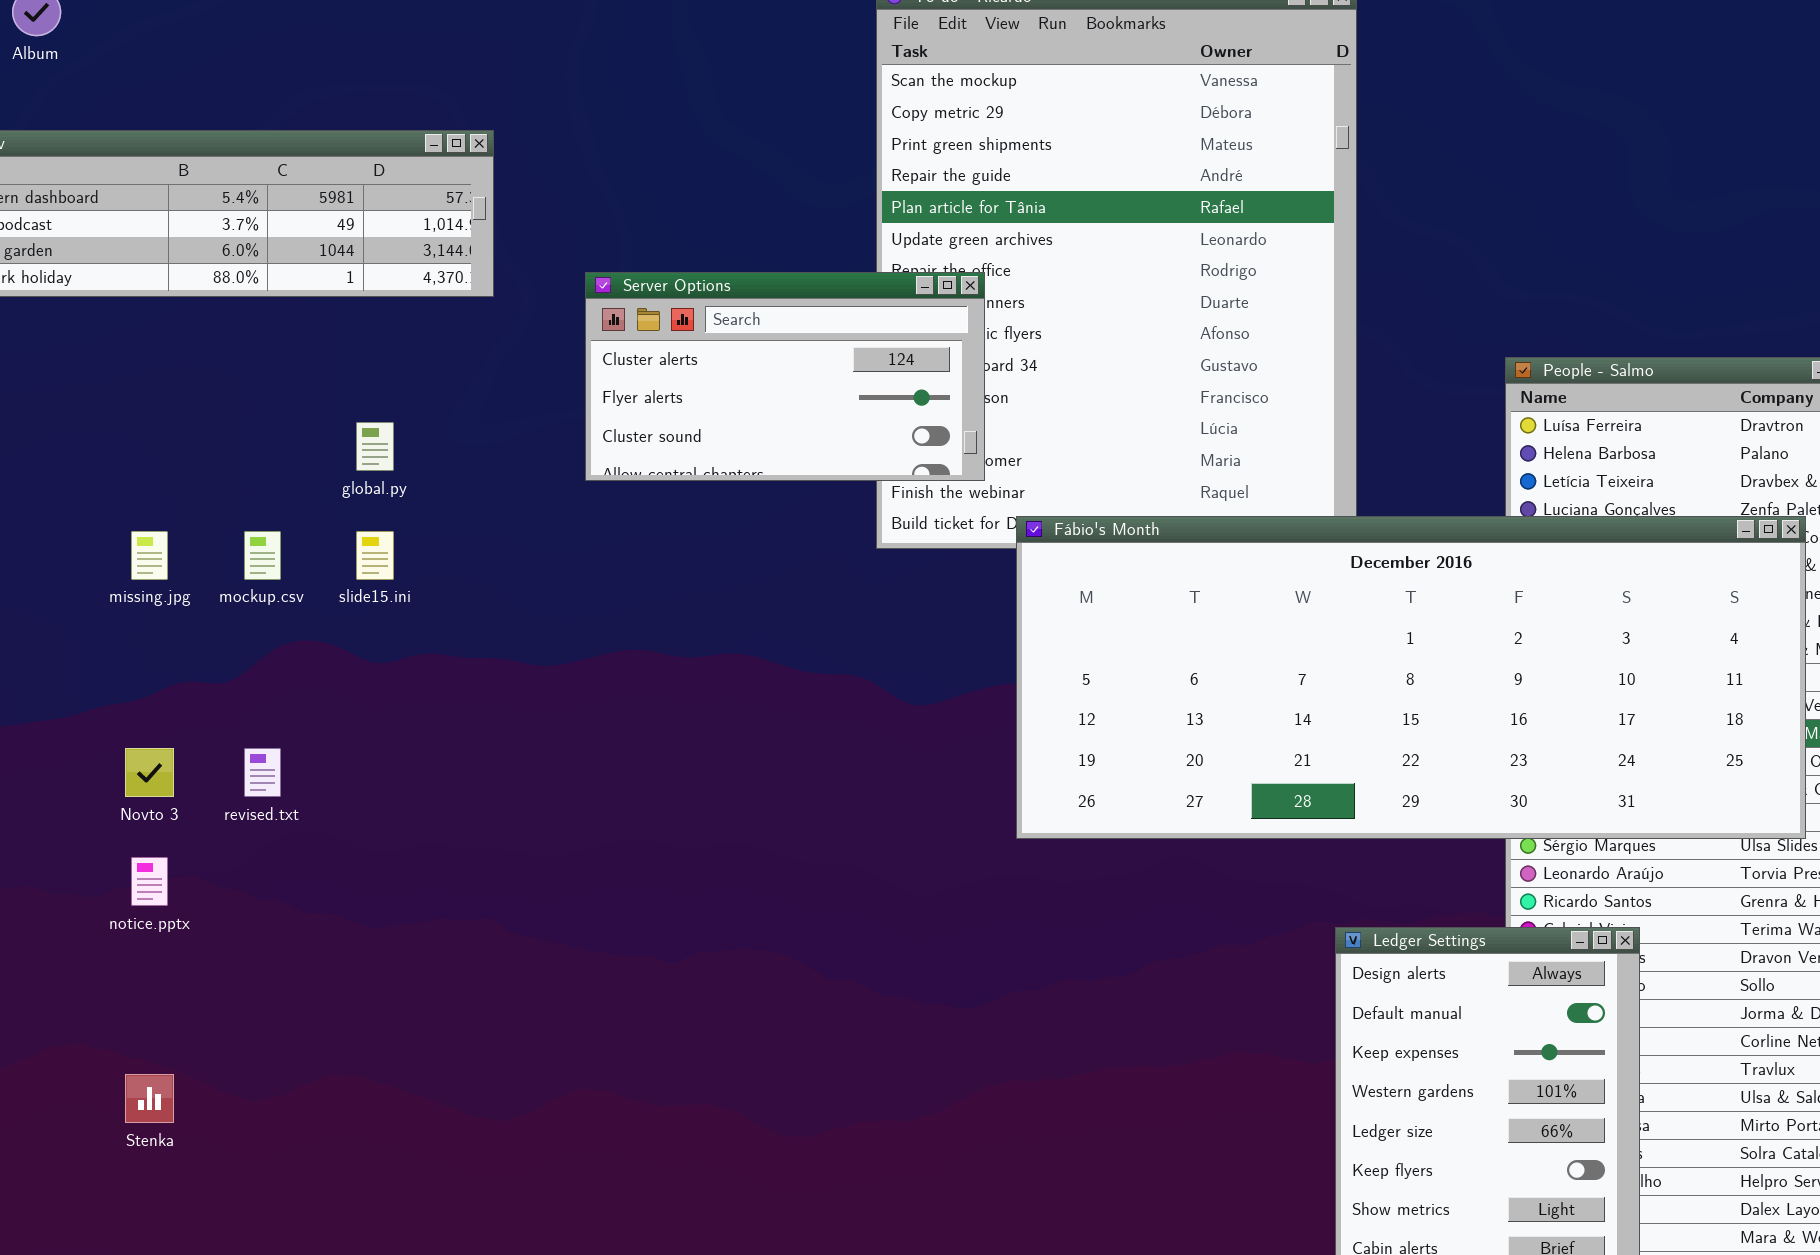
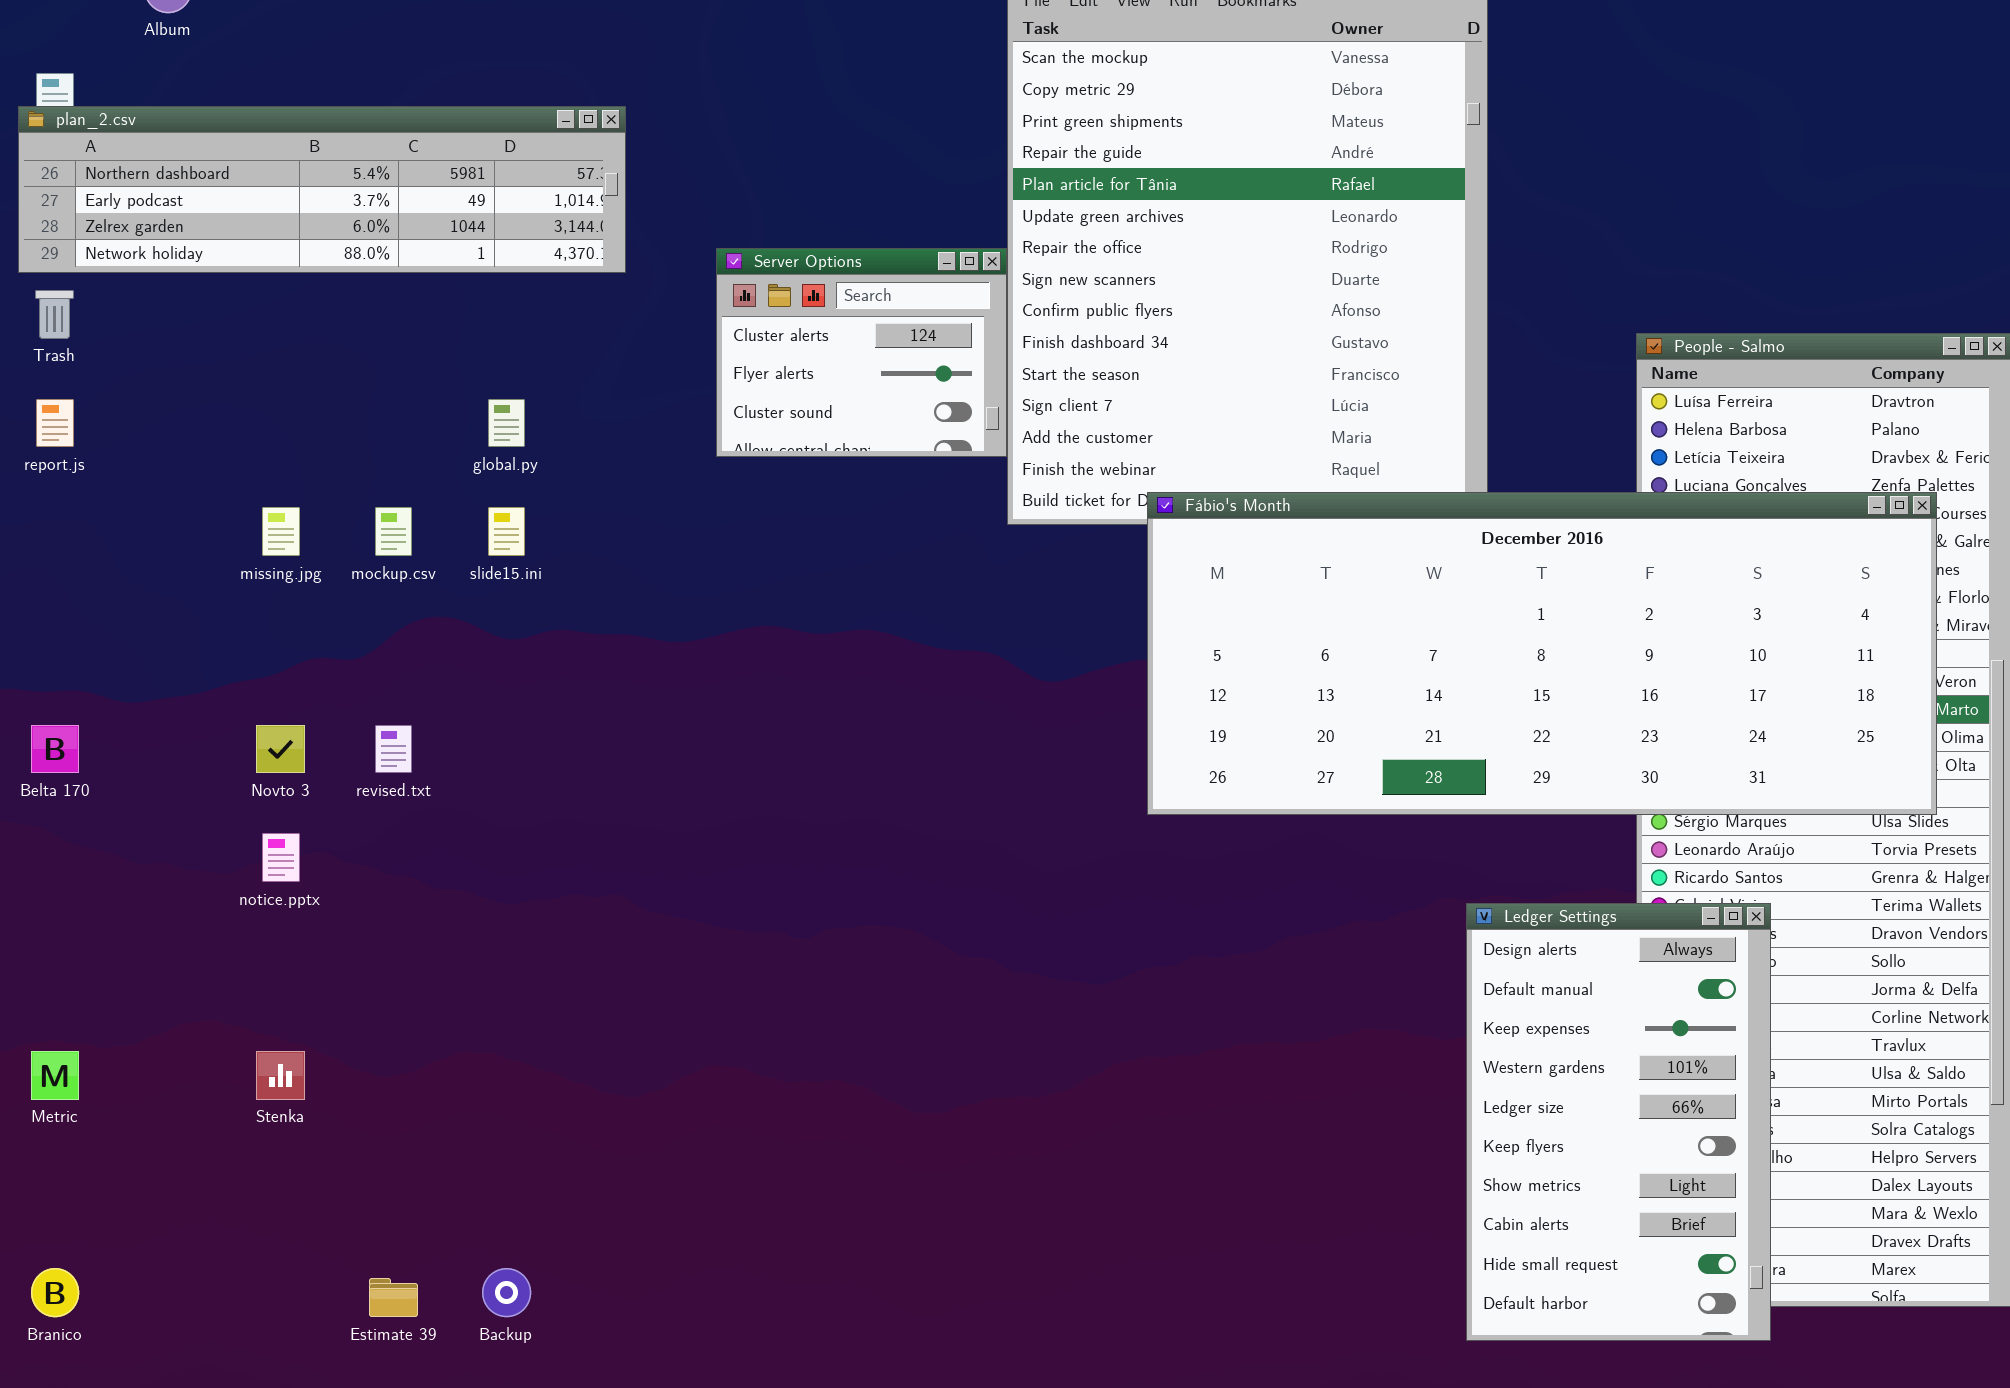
Server Options: [585,272,985,481] -> [716,248,1007,457], resized

